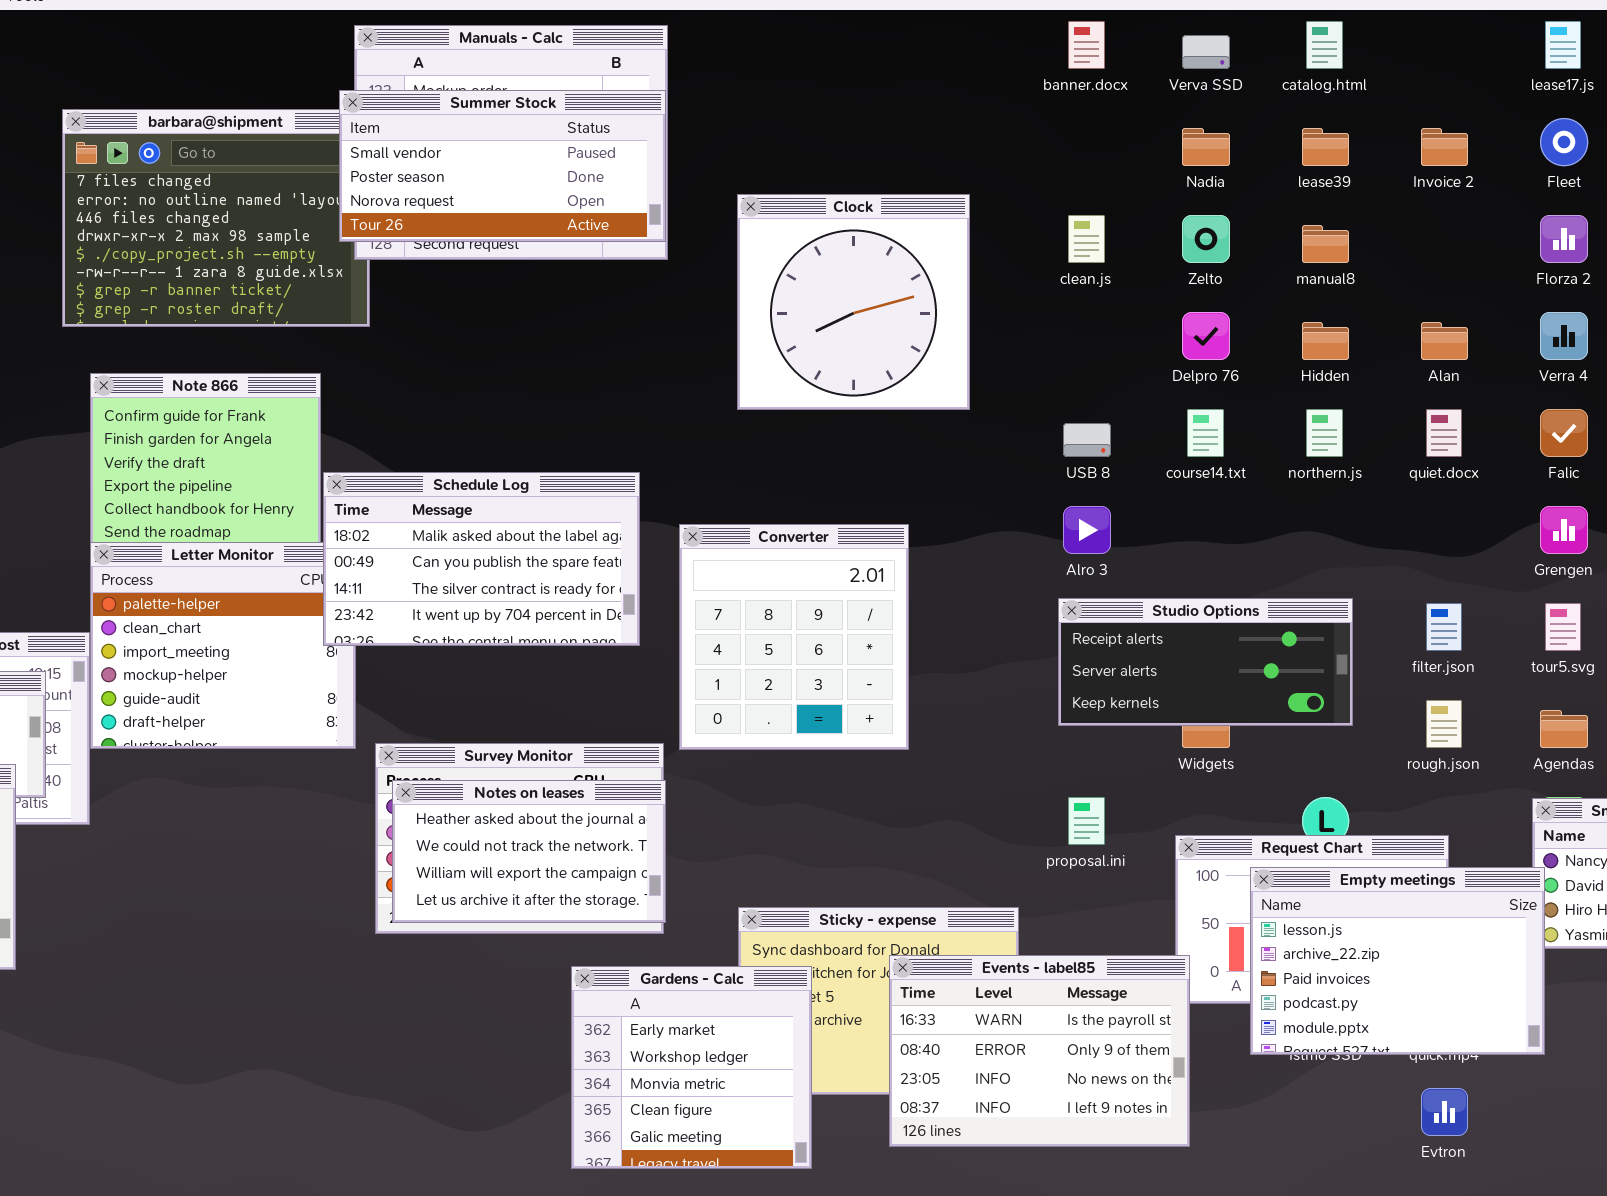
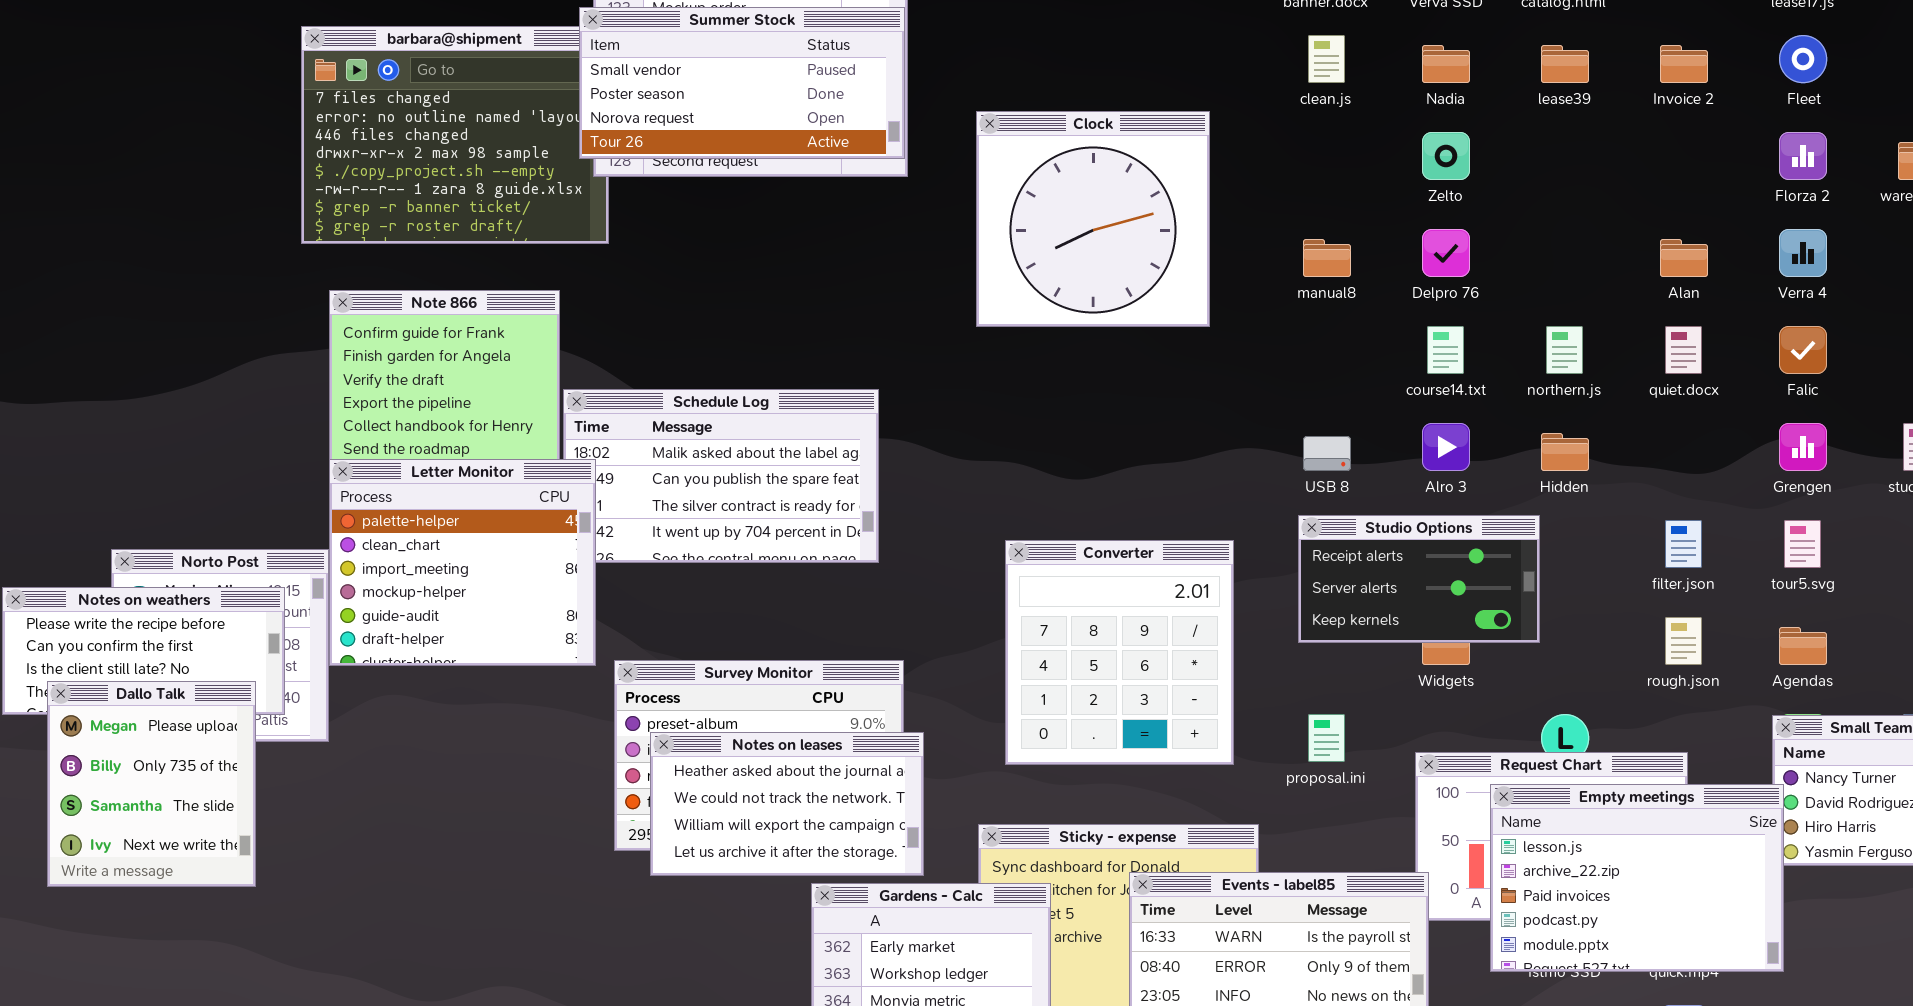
clean.js: [1068,215,1105,263] -> [1308,35,1345,83], moved
manual8: [1302,225,1349,263] -> [1303,239,1351,277], moved
Hidden: [1302,322,1349,360] -> [1541,433,1589,471], moved
USB 8: [1063,423,1111,457] -> [1303,436,1351,471], moved
Alro 3: [1063,506,1111,554] -> [1422,423,1470,471], moved
Converter: [679,524,909,750] -> [1005,540,1234,765], moved
Letter Monitor: [90,542,356,749] -> [329,459,596,666], raised
Studio Options: [1058,598,1353,726] -> [1298,515,1540,643], resized
Notes on leases: [392,780,666,923] -> [650,732,924,876], moved

